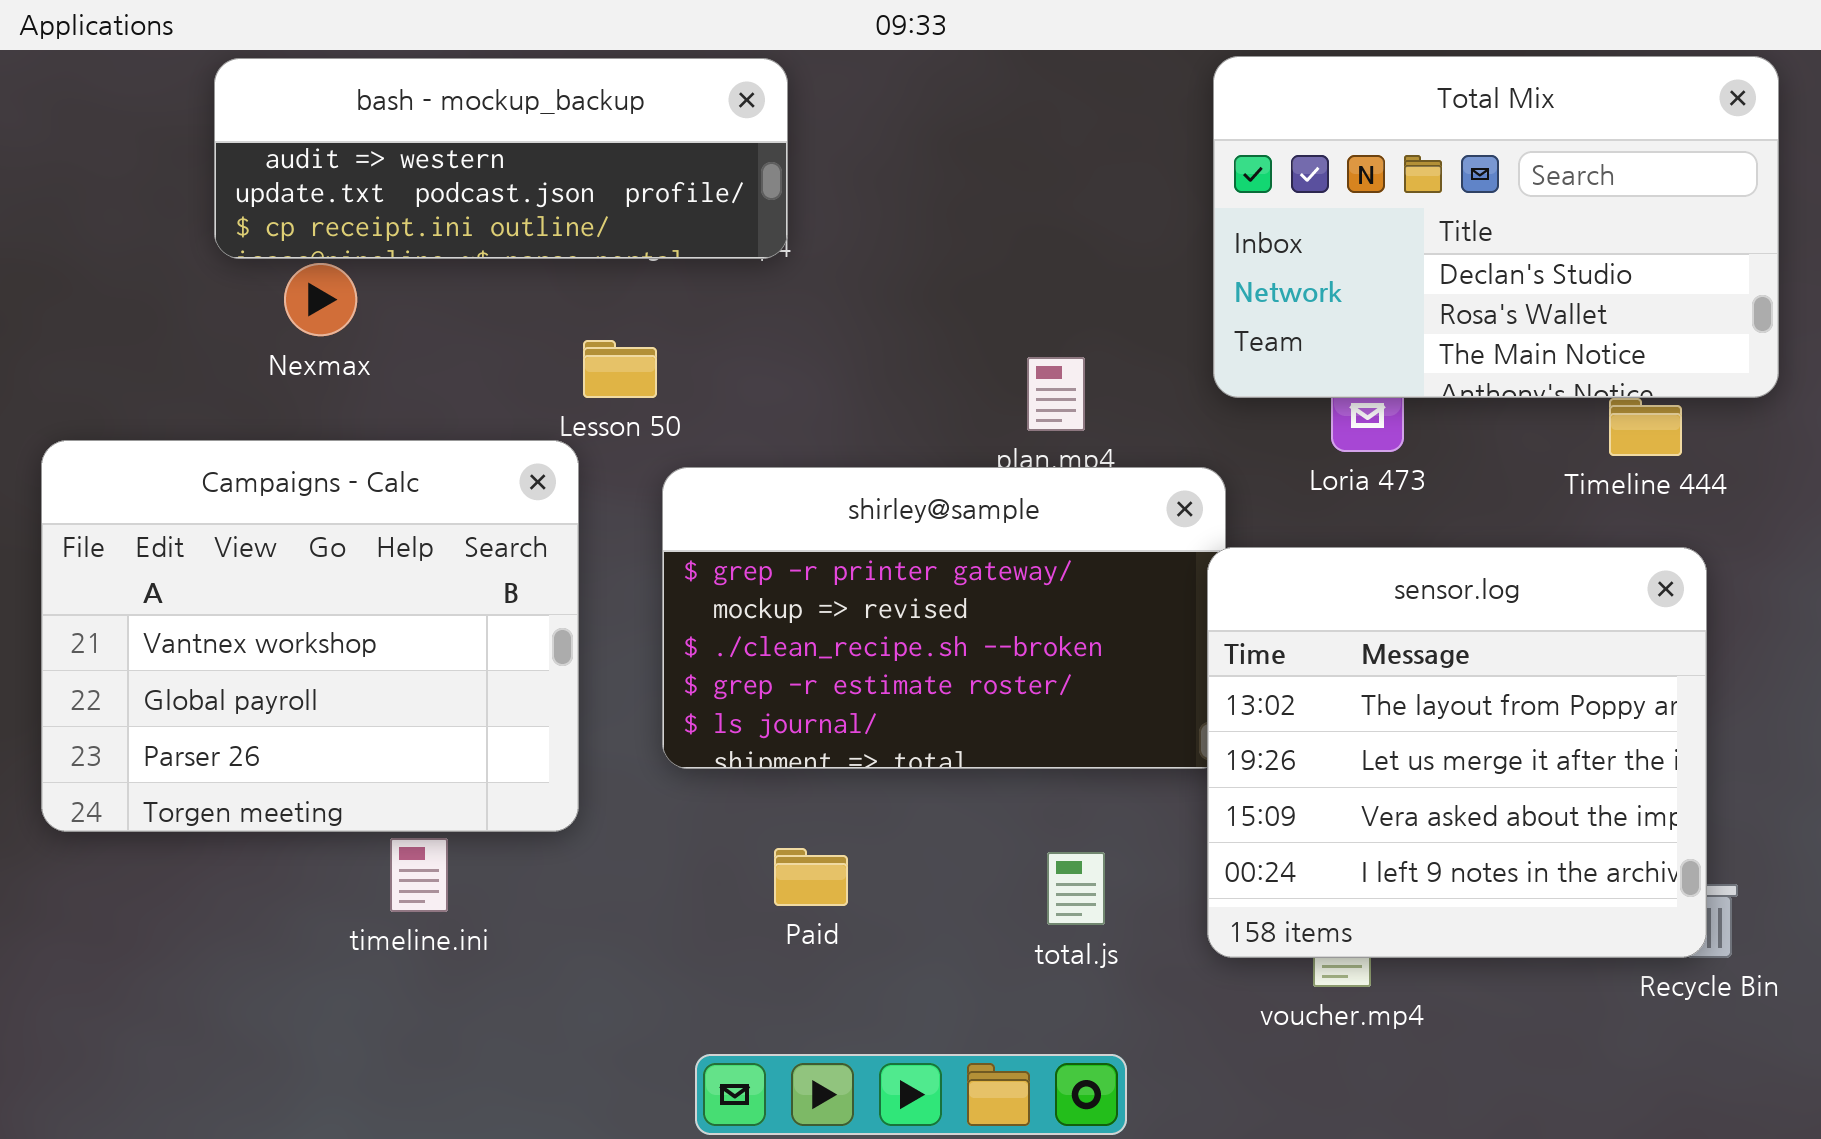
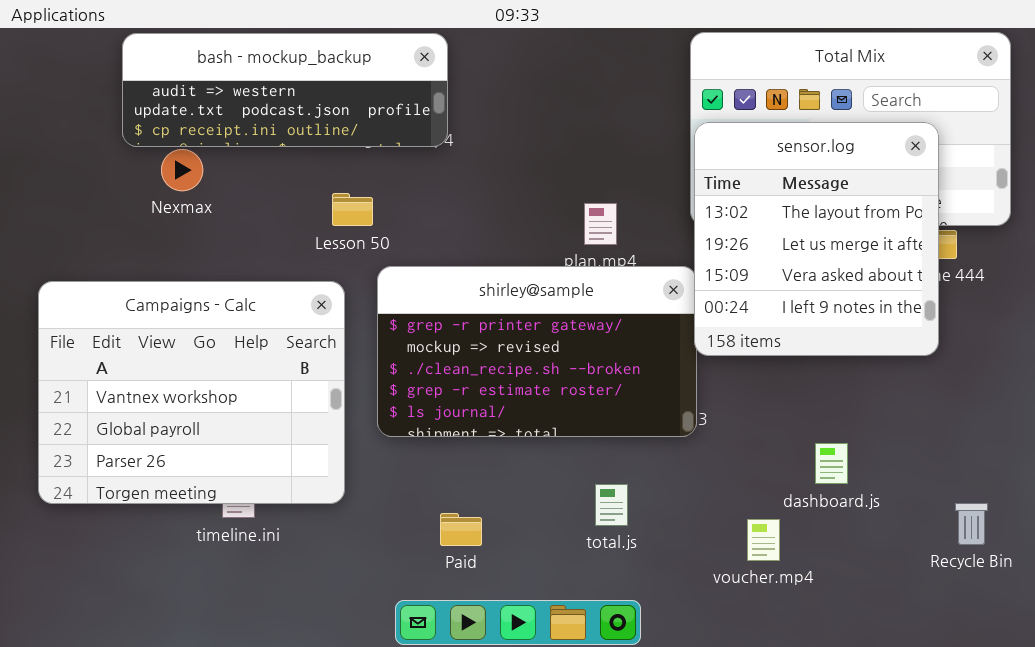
Campaigns - Calc: [41,440,579,832] -> [38,281,345,504], moved
sensor.log: [1207,547,1707,958] -> [694,122,939,356], moved, resized
Paid: [774,848,848,906] -> [440,513,482,546], moved

